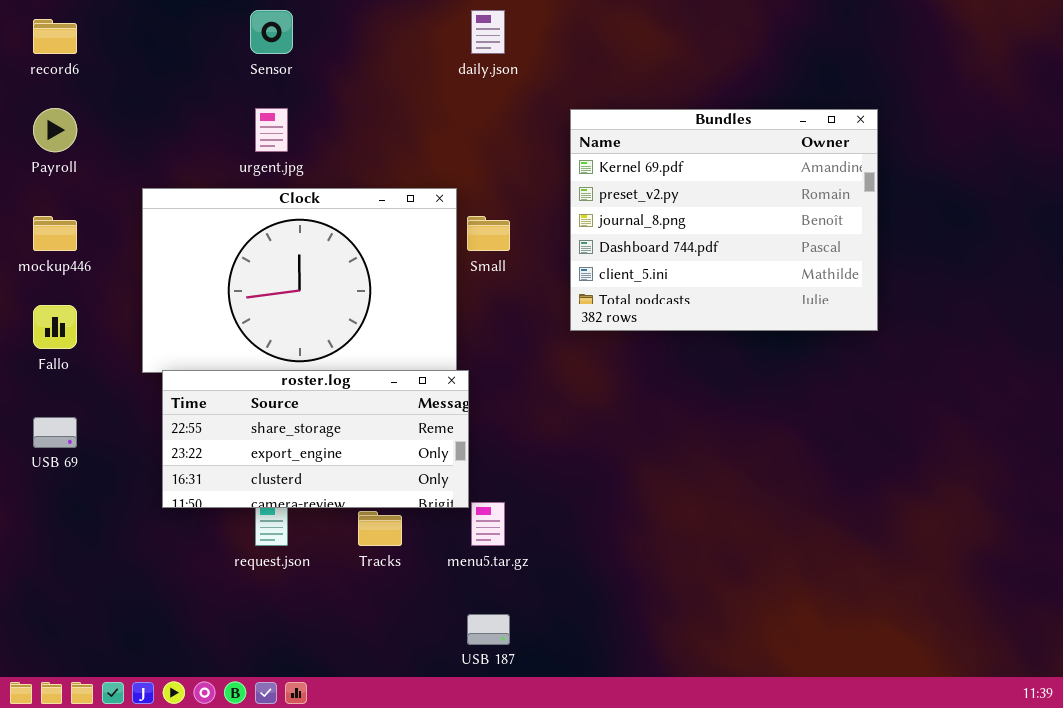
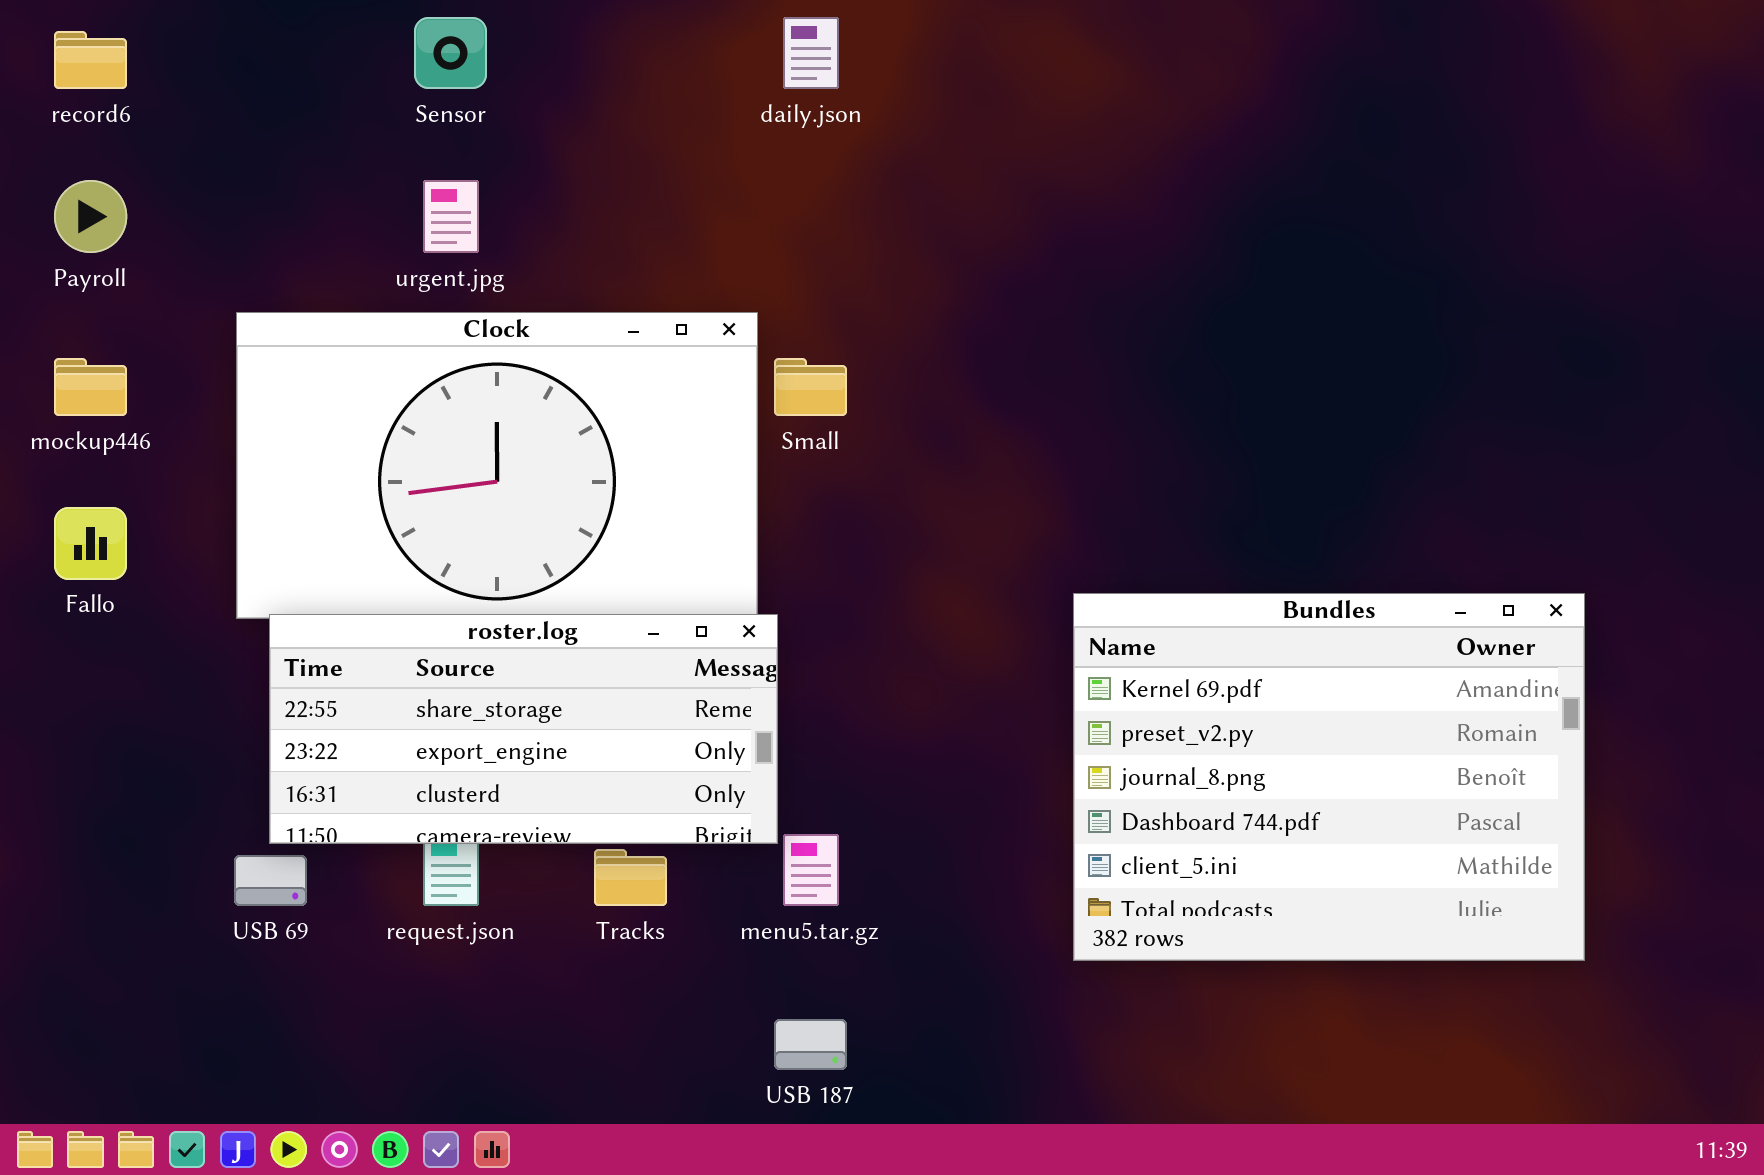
Bundles: [570,109,878,331] -> [1073,593,1585,961], moved
USB 69: [33,417,77,448] -> [234,855,307,906], moved

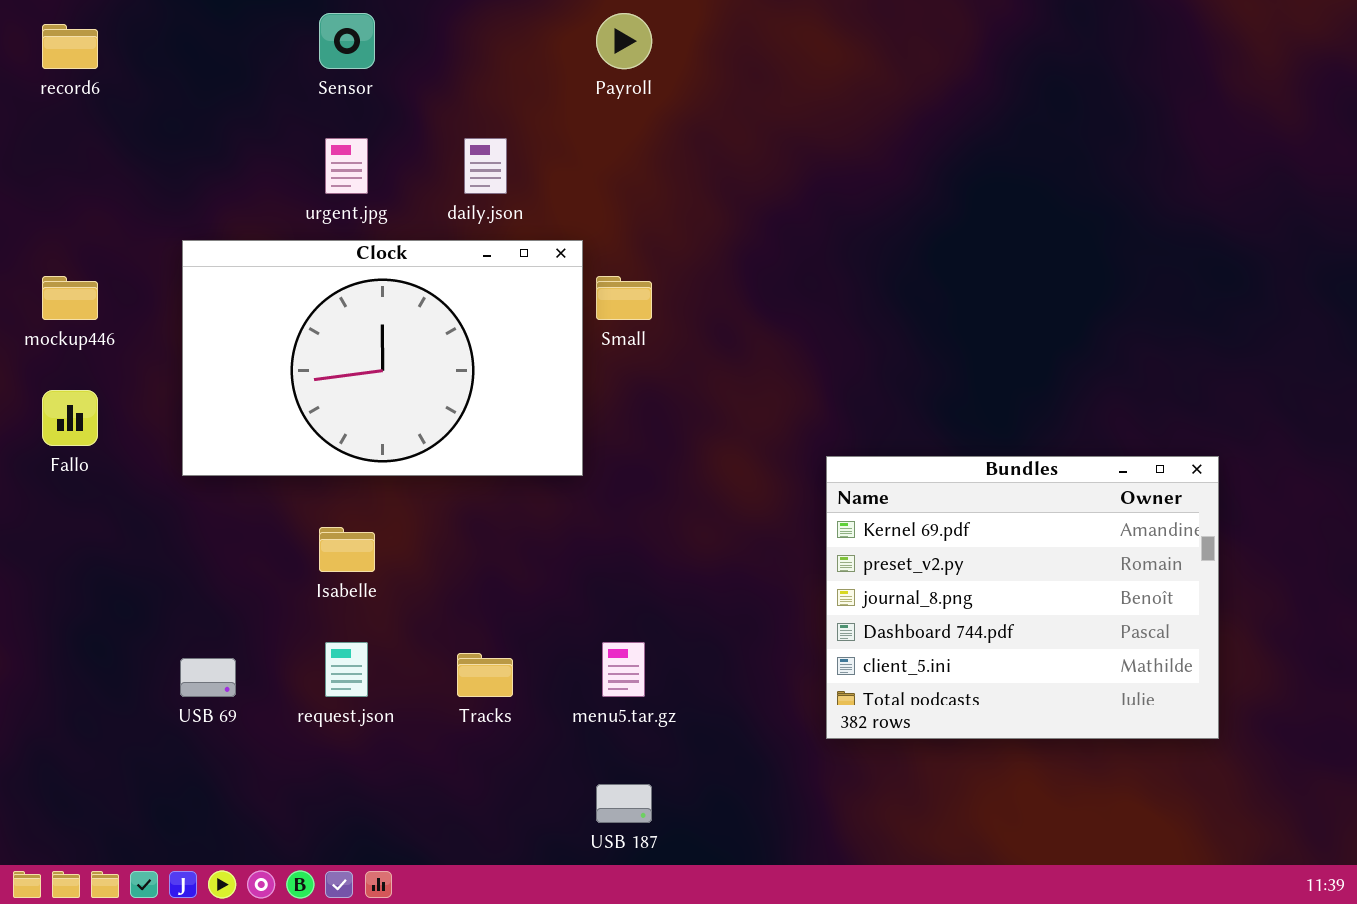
daily.json: [783,17,839,89] -> [464,138,507,194], moved
Payroll: [54,180,127,253] -> [596,13,652,69], moved
roster.log: [269,614,778,844] -> none, closed

